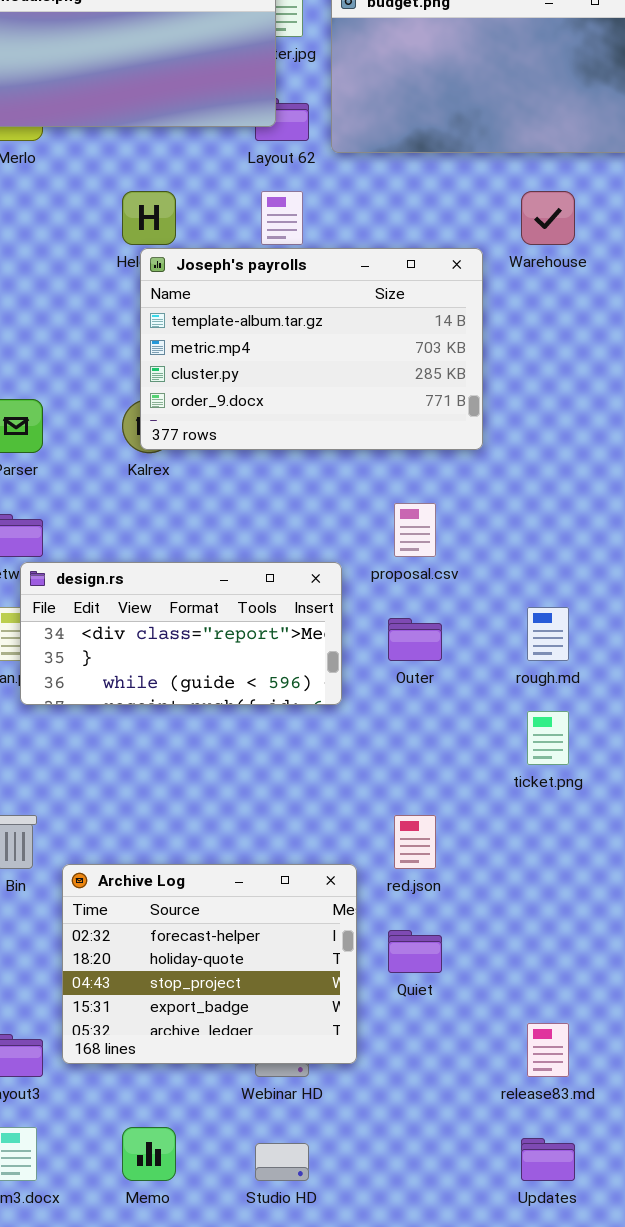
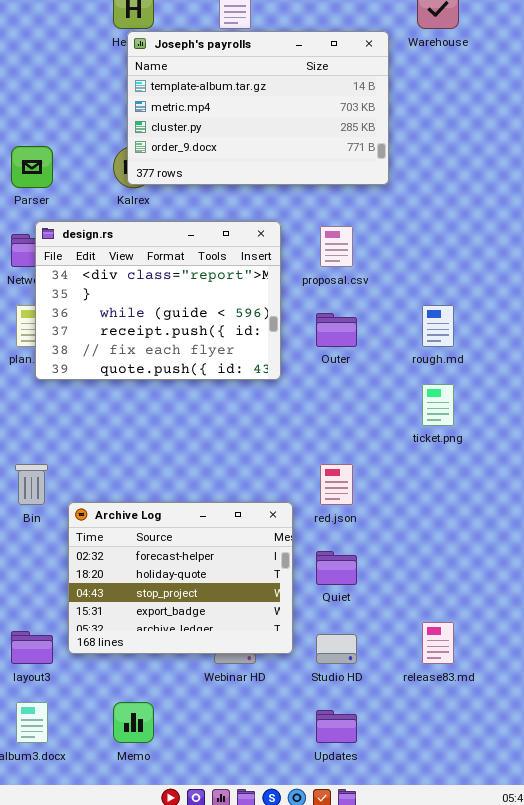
design.rs: [20,562,342,705] -> [35,221,281,380], resized
Updates: [521,1138,575,1181] -> [316,710,357,743], moved
Studio HD: [255,1143,309,1181] -> [316,634,357,664], moved

